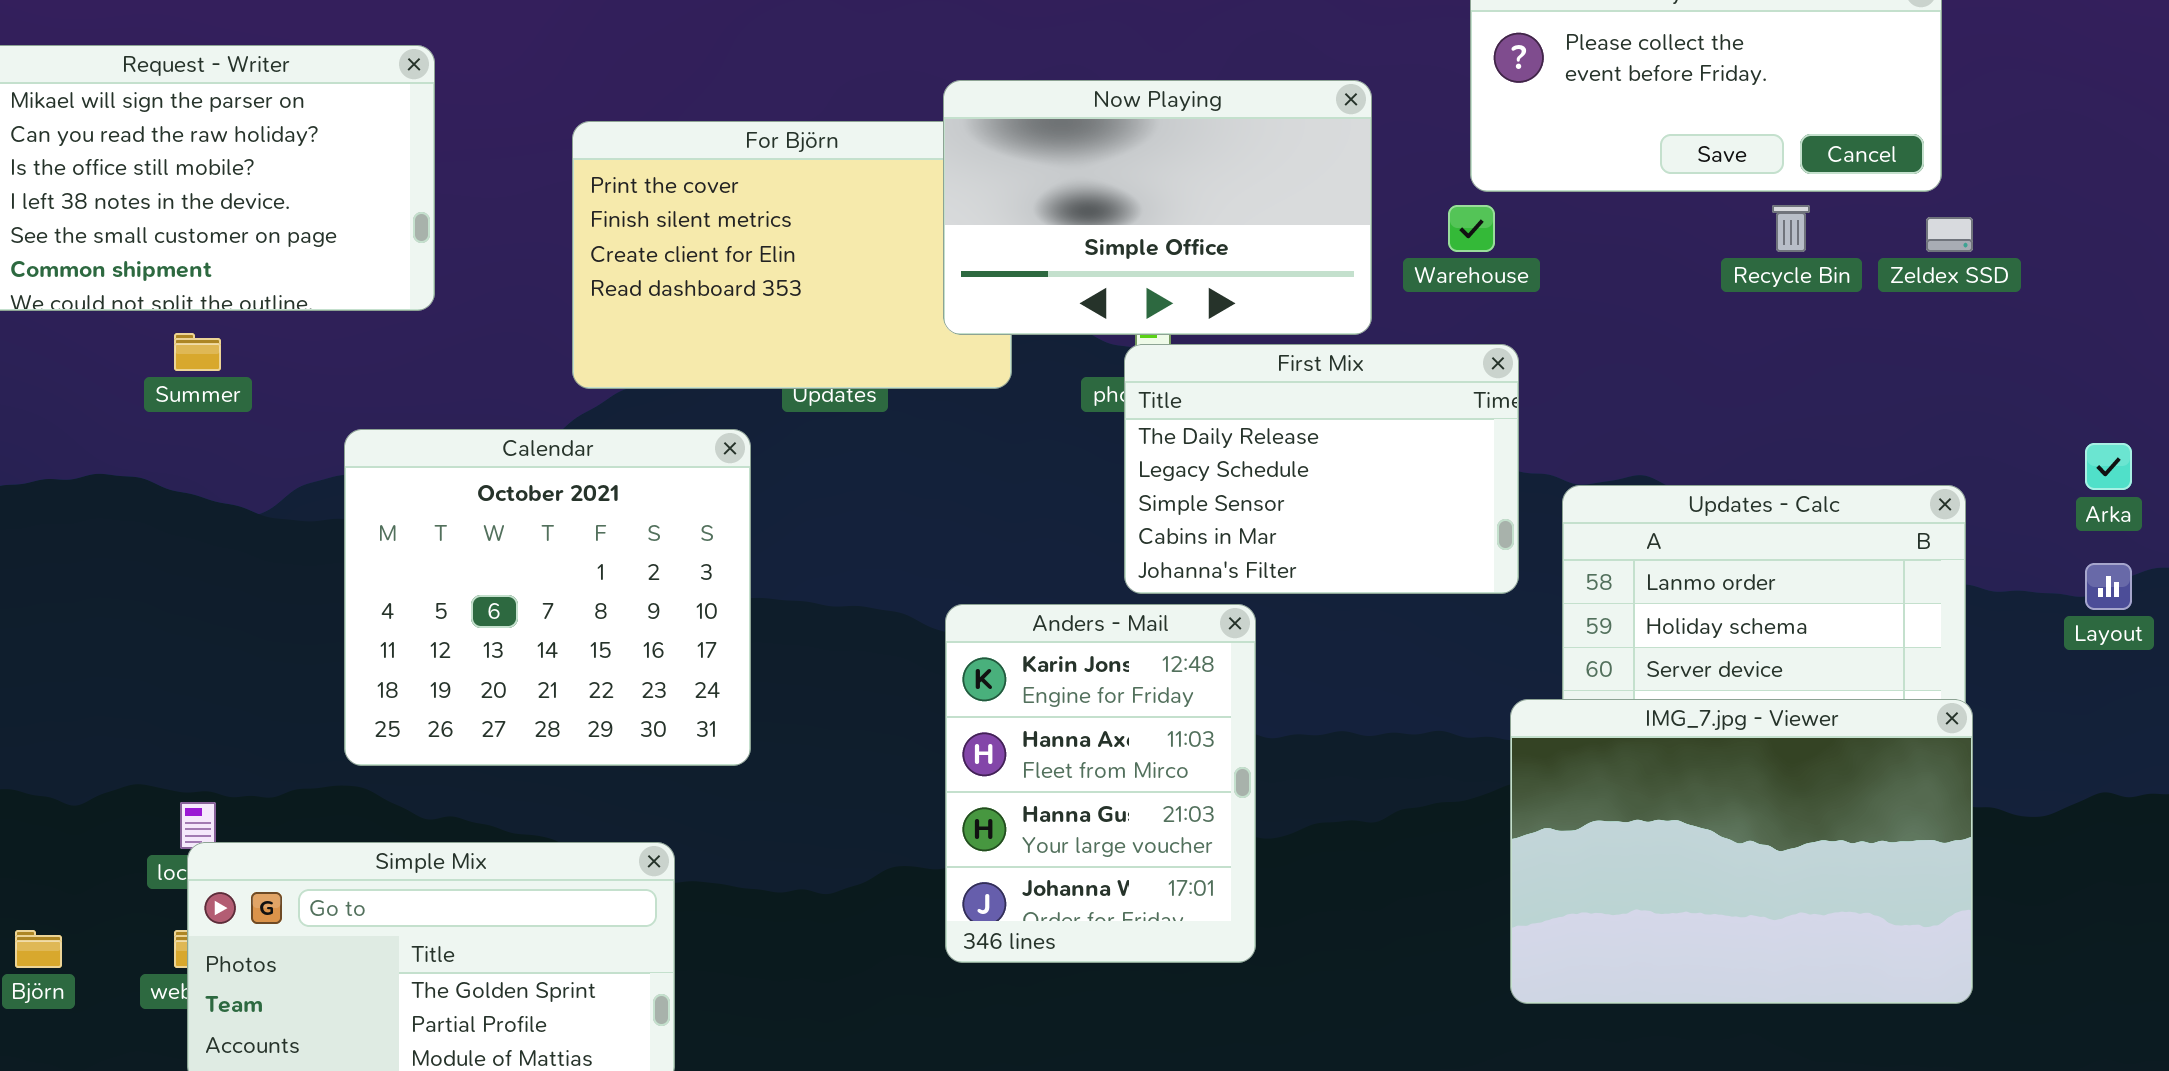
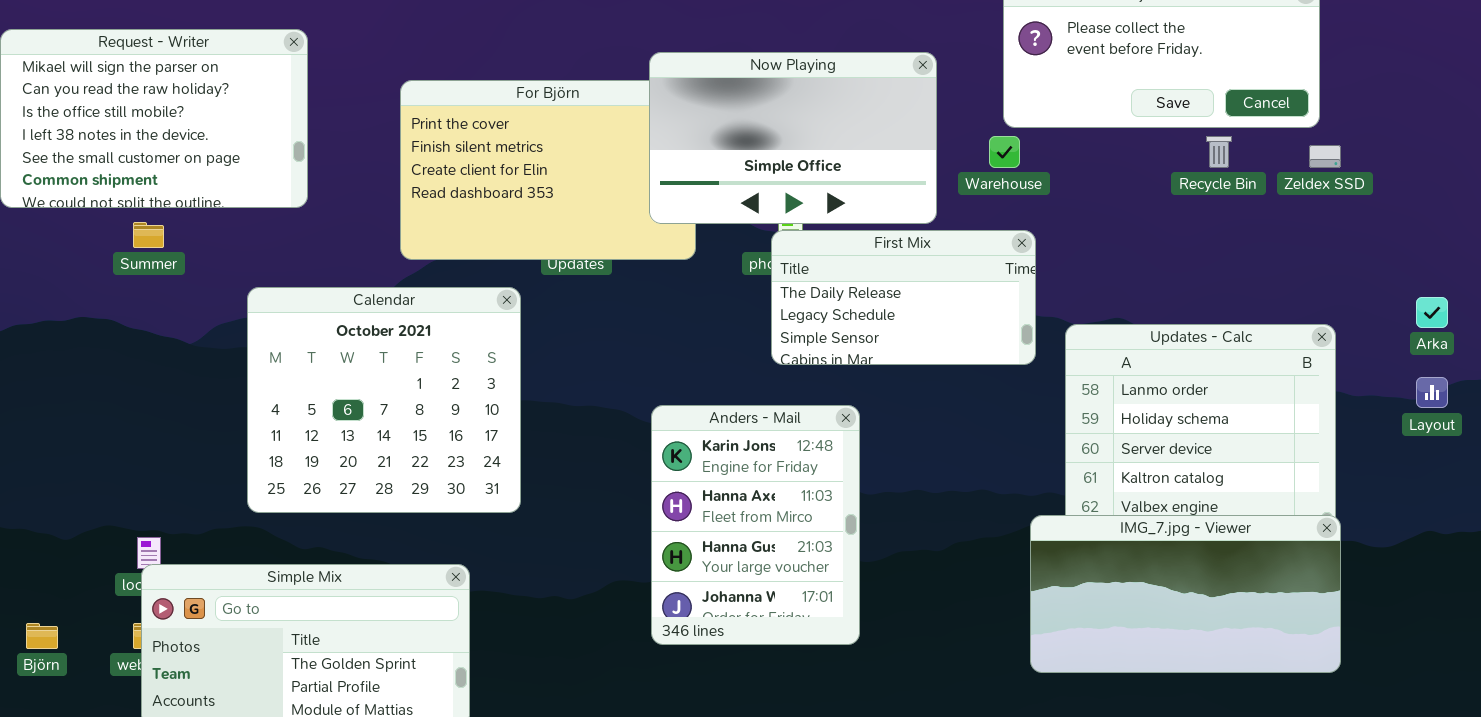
First Mix: [1124,344,1519,594] -> [771,230,1036,365], resized
IMG_7.jpg - Viewer: [1510,699,1973,1004] -> [1030,515,1341,673], resized

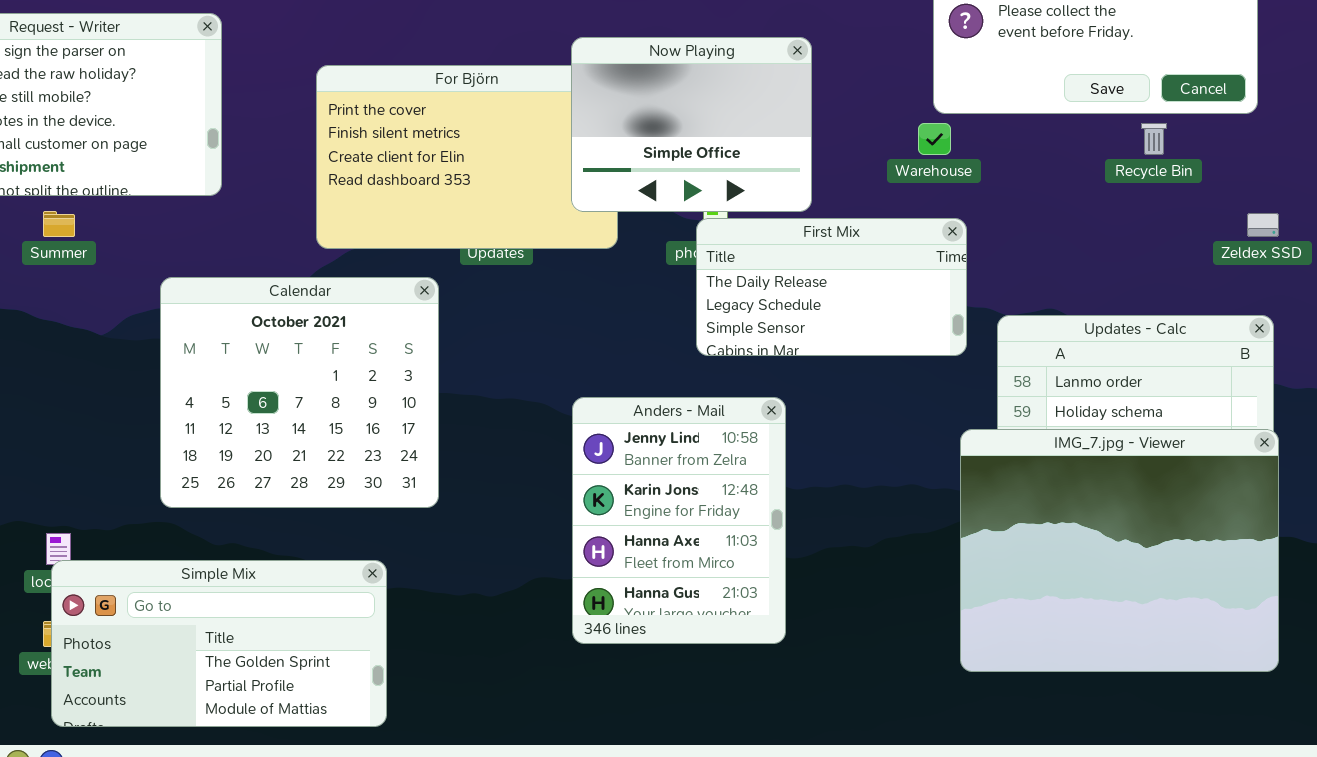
Now Playing: [649,52,937,224] -> [571,37,812,212], resized
Zeldex SSD: [1309,145,1341,168] -> [1247,213,1279,237], moved
Anders - Mail: [651,405,860,645] -> [572,397,786,644], scrolled up 1 row
IMG_7.jpg - Viewer: [1030,515,1341,673] -> [960,429,1279,672], resized

